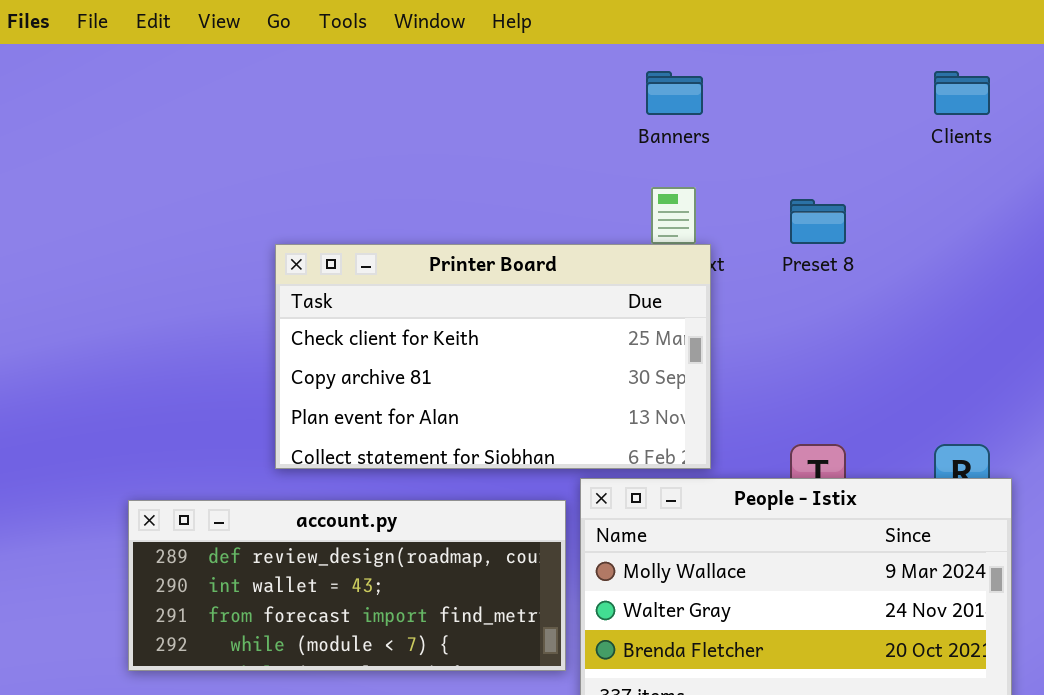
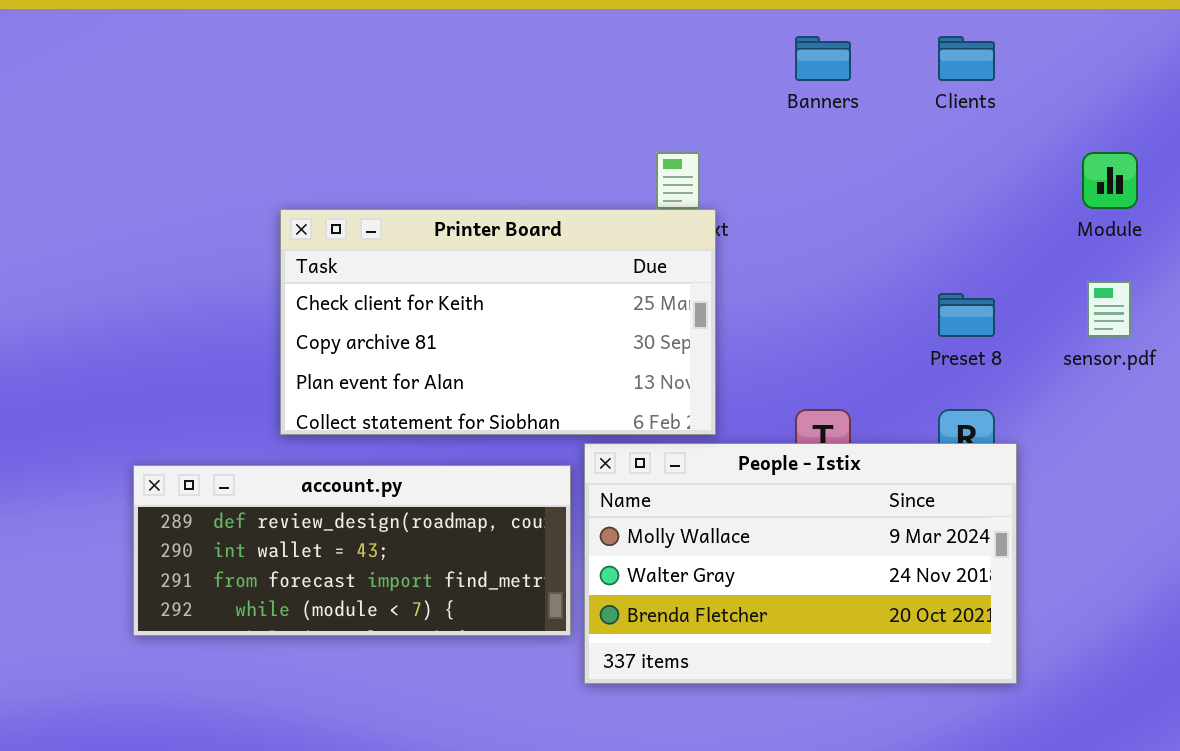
Banners: [646,71,703,115] -> [795,36,851,81], moved
Preset 8: [790,199,846,244] -> [938,293,995,337], moved

